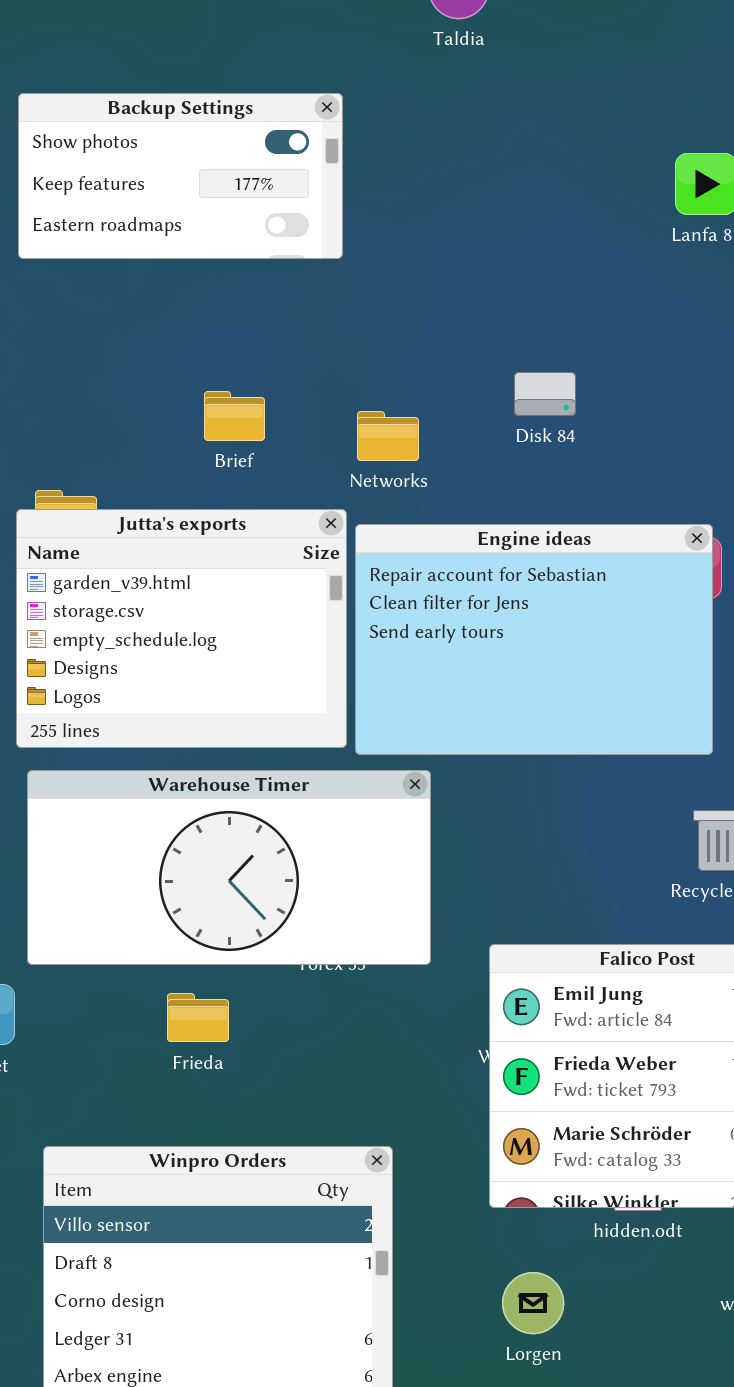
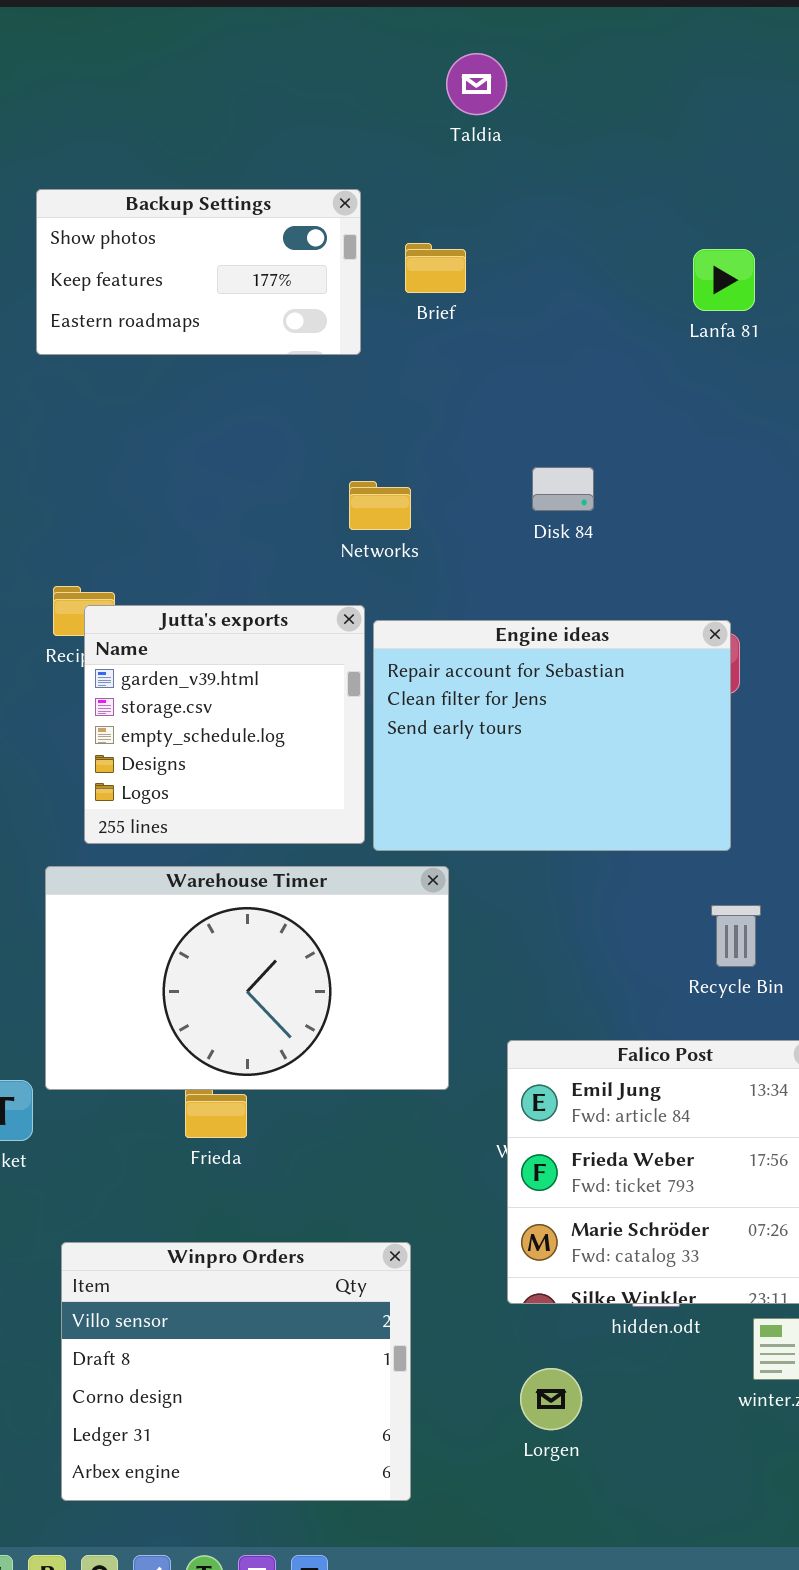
Brief: [204,391,265,441] -> [405,243,466,293], moved
Networks: [357,411,419,461] -> [349,481,411,530], moved
Jutta's exports: [16,509,347,748] -> [84,605,365,844], resized
Warehouse Timer: [27,770,431,965] -> [45,866,449,1090], resized

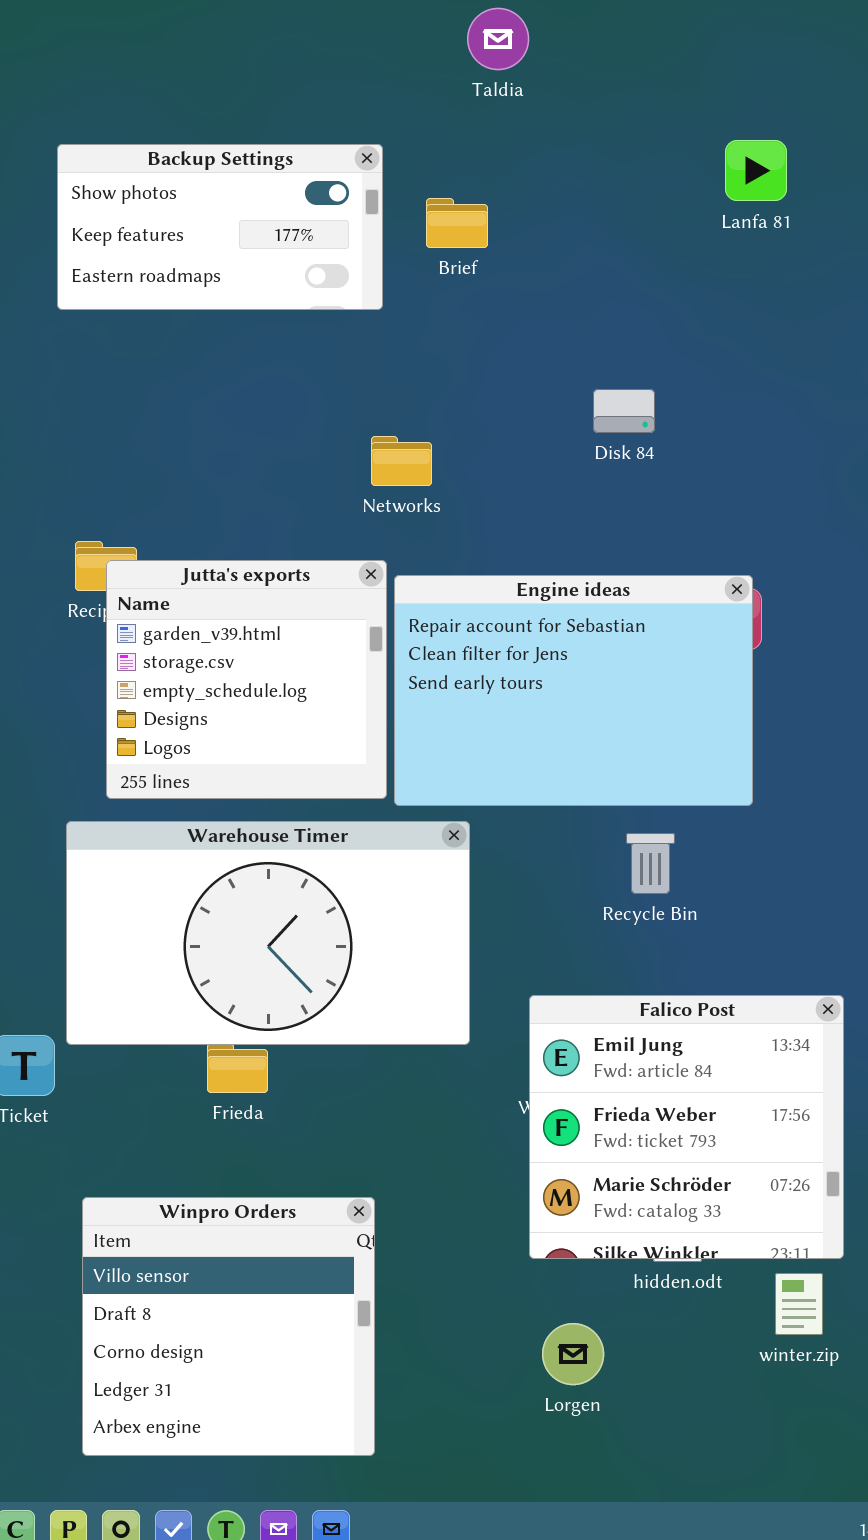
Lanfa 81: [693,249,755,311] -> [725,140,787,201], moved
Disk 84: [532,467,594,511] -> [593,389,655,433], moved
Recycle Bin: [711,905,761,967] -> [626,833,675,894], moved
Winpro Orders: [61,1242,411,1501] -> [82,1197,375,1456], resized

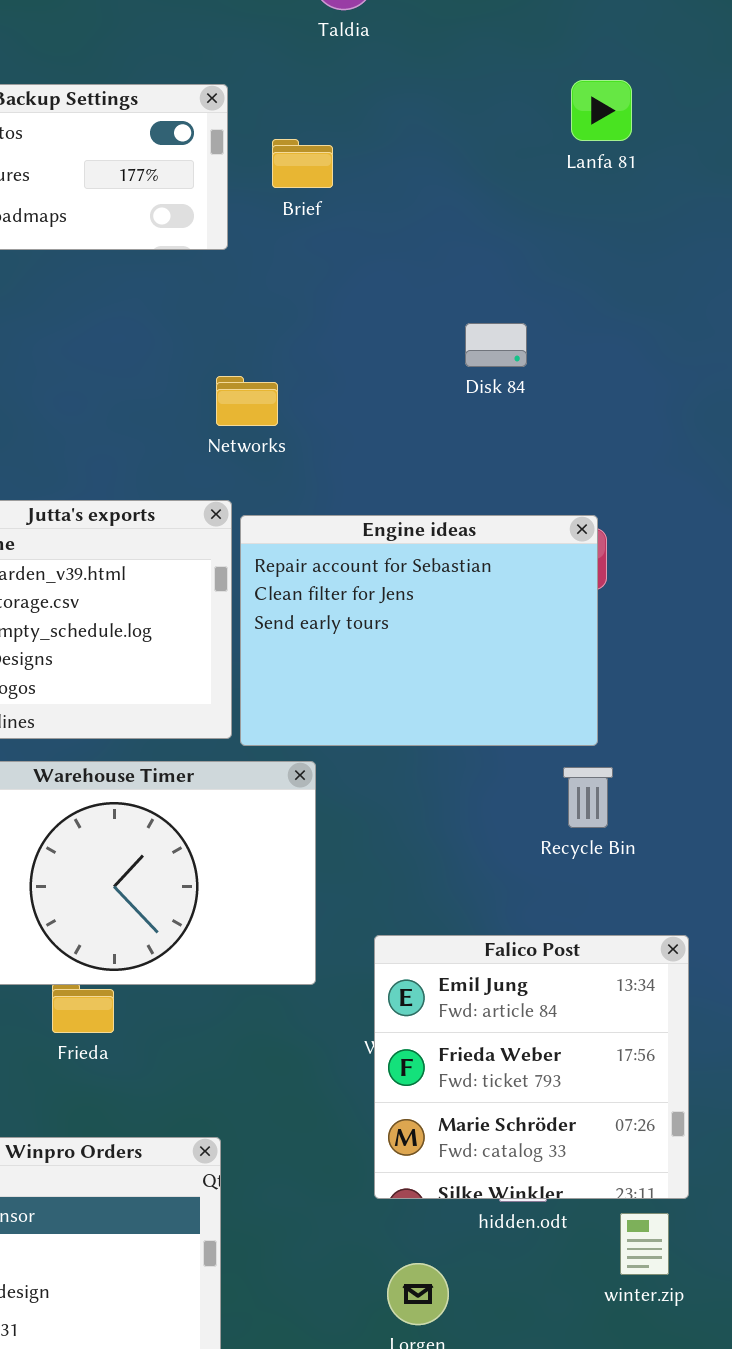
Disk 84: [593,389,655,433] -> [465,323,527,367], moved
Recycle Bin: [626,833,675,894] -> [563,767,613,828], moved

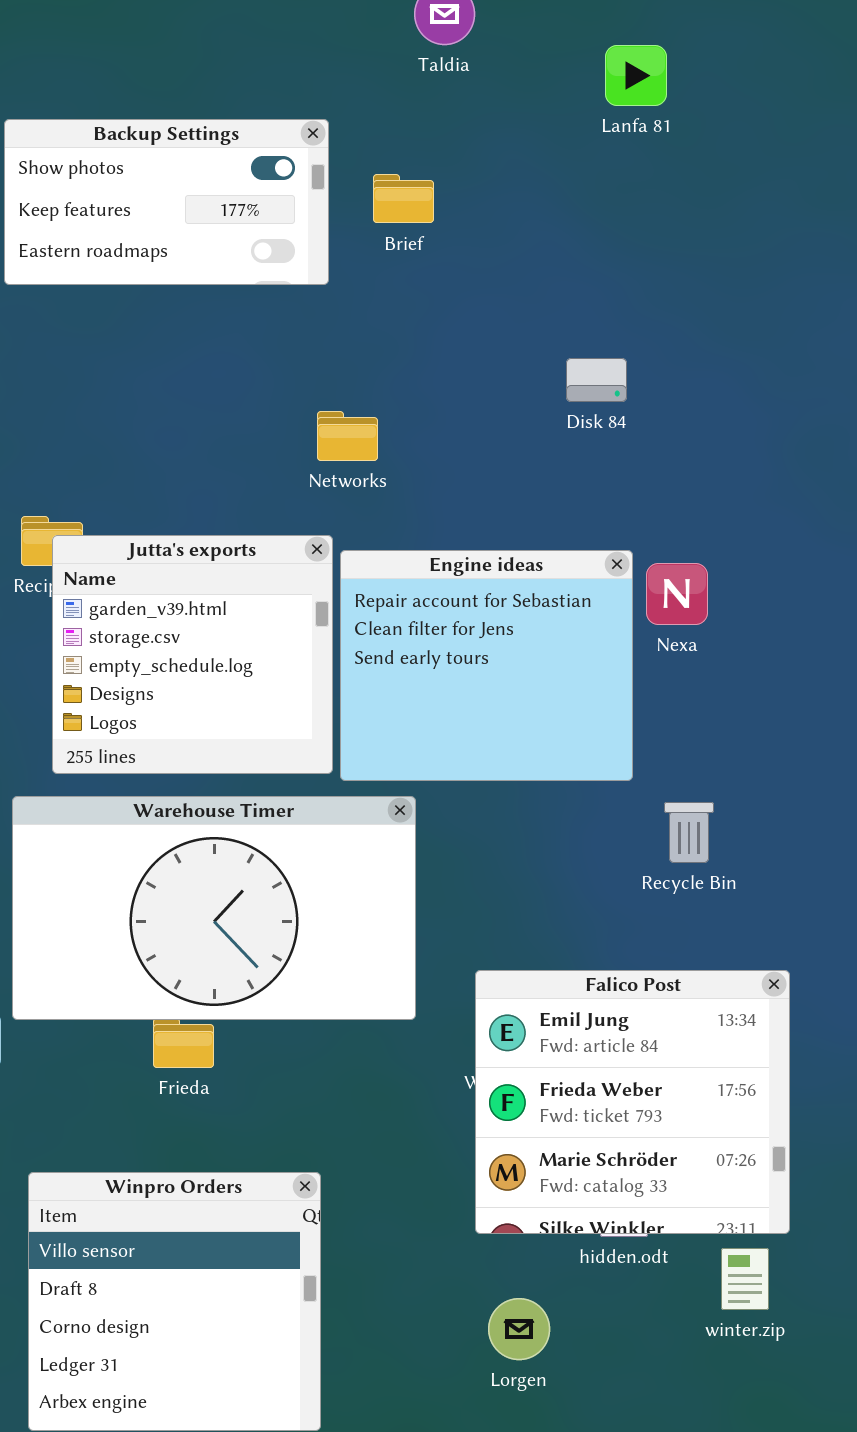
Lanfa 81: [571,80,632,141] -> [605,45,667,106], moved
Engine ideas: [240,515,598,746] -> [340,550,633,781], resized

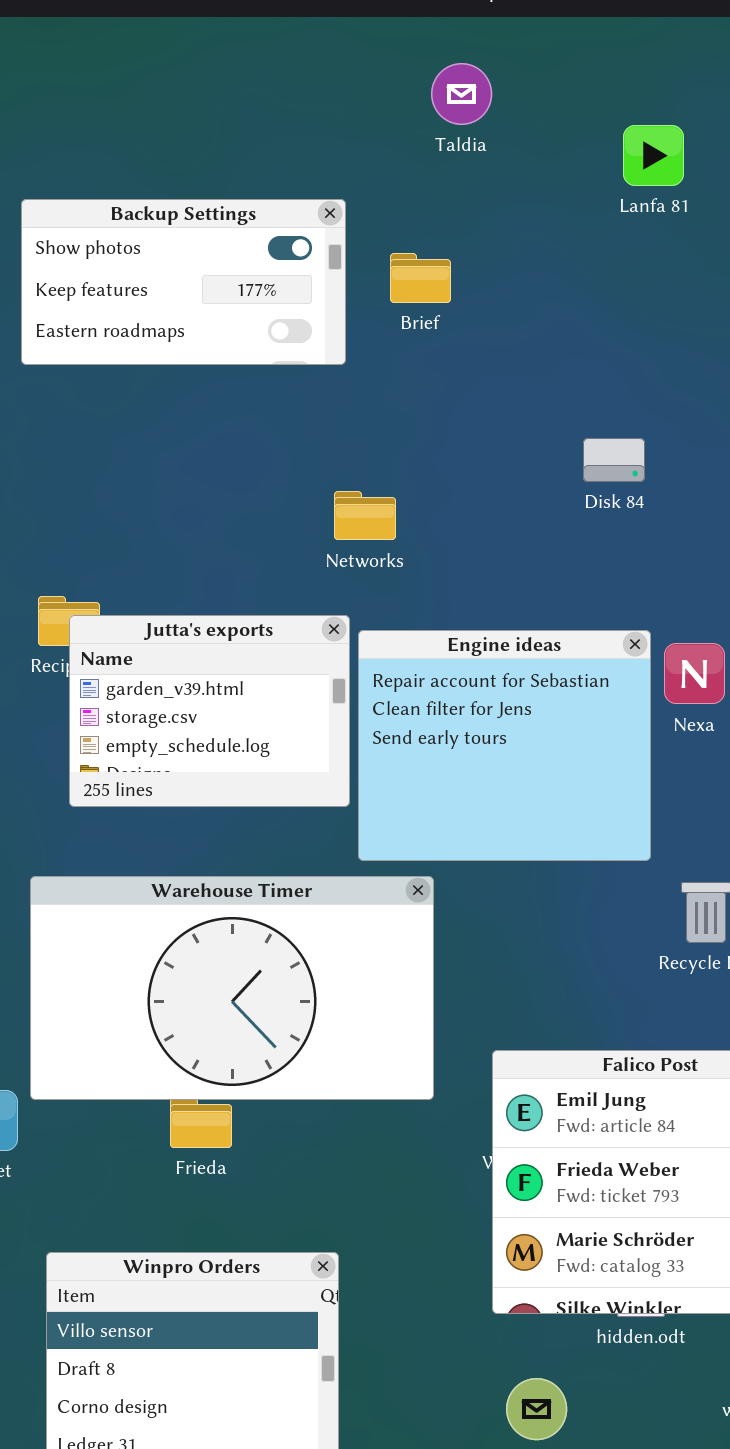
Jutta's exports: [52,535,333,774] -> [69,615,350,807], resized

